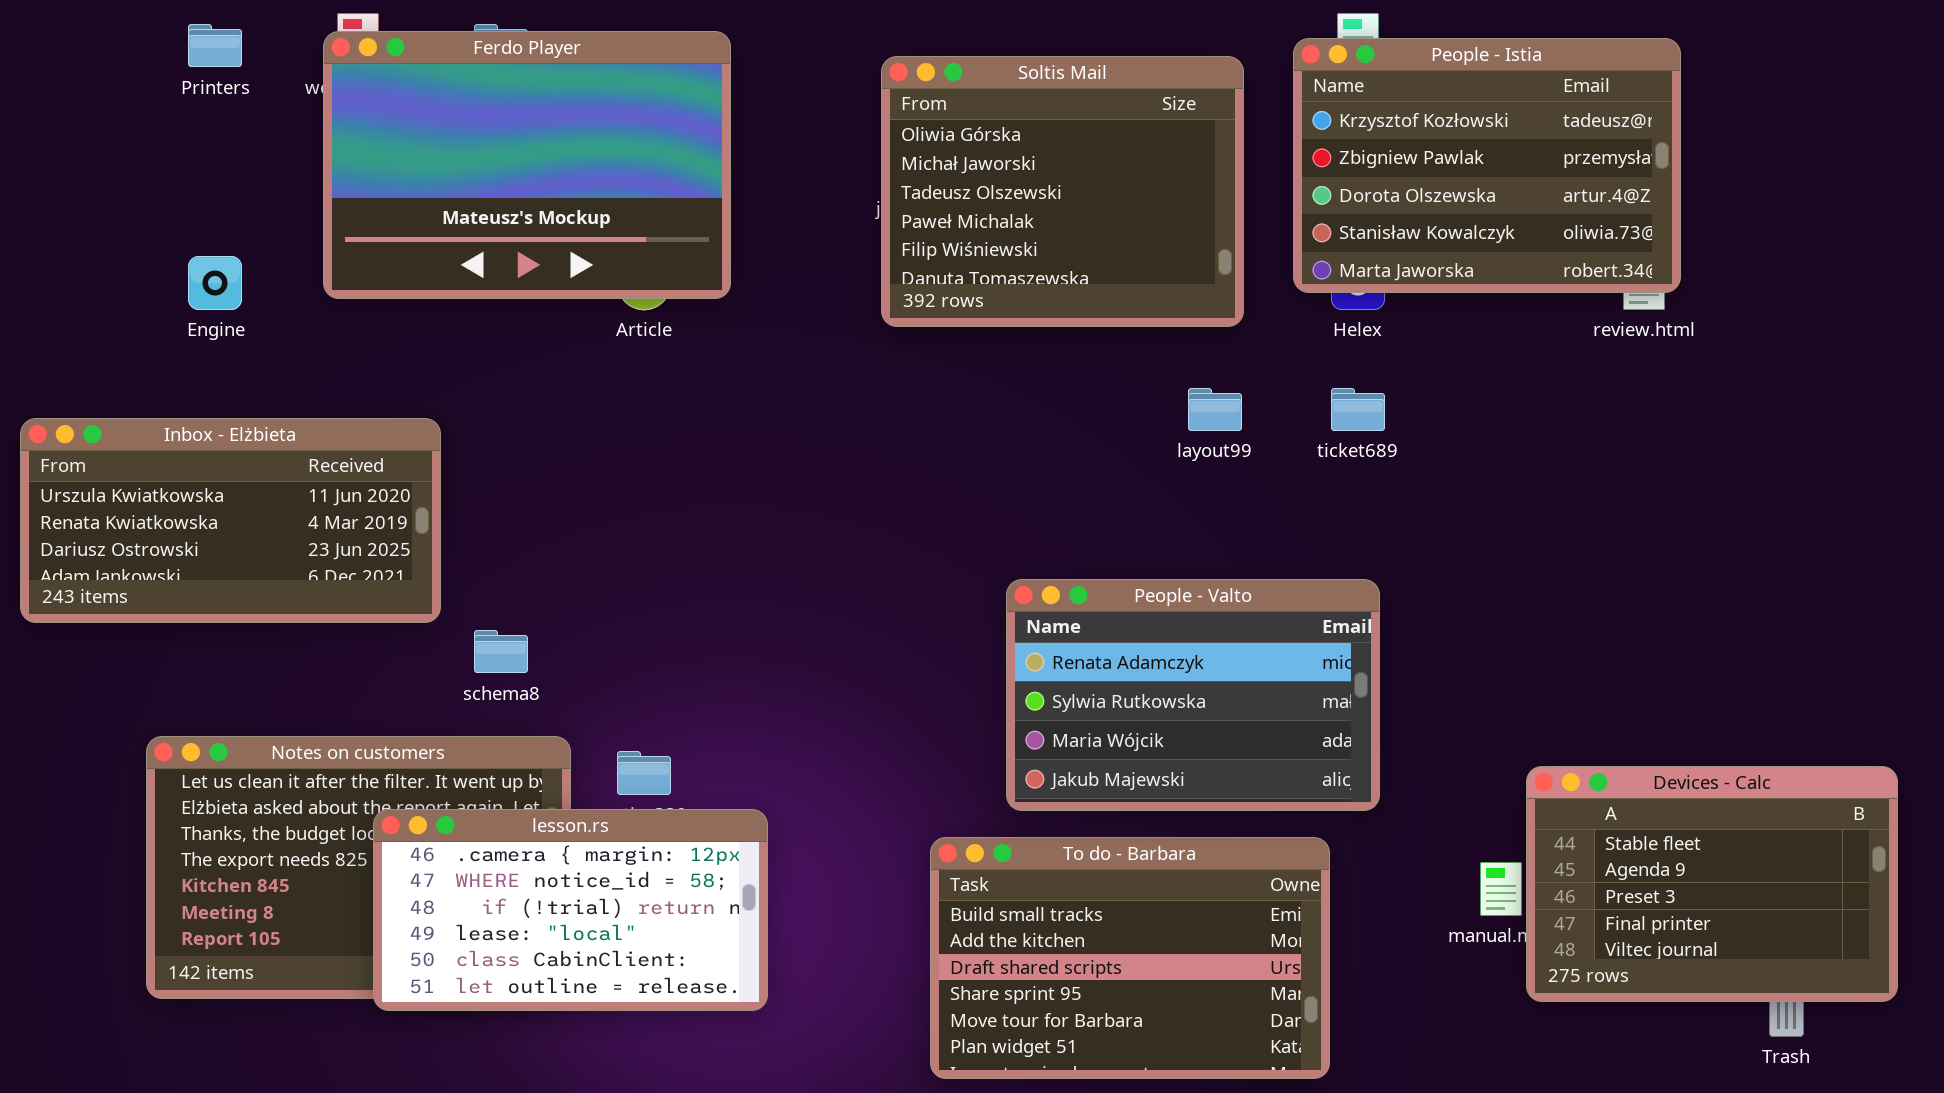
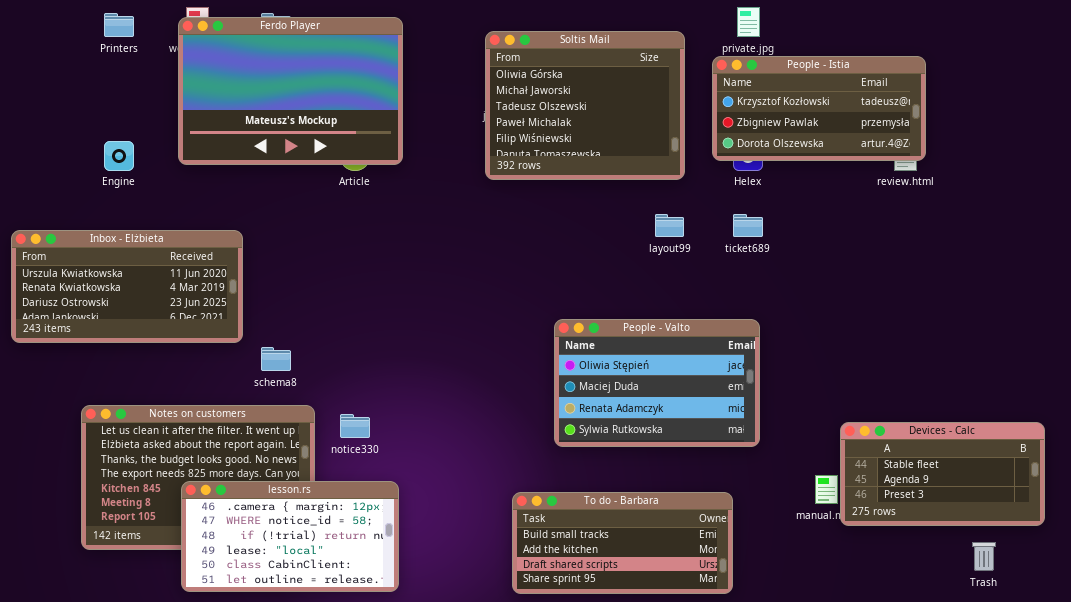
People - Istia: [1293,38,1681,293] -> [712,56,926,161], resized
People - Valto: [1006,579,1380,811] -> [554,319,760,447], scrolled up 2 rows
Devices - Calc: [1526,766,1898,1002] -> [840,422,1045,526], resized
lesson.rs: [373,809,768,1011] -> [181,481,399,592], moved
To do - Barbara: [930,837,1330,1079] -> [512,492,733,594], resized

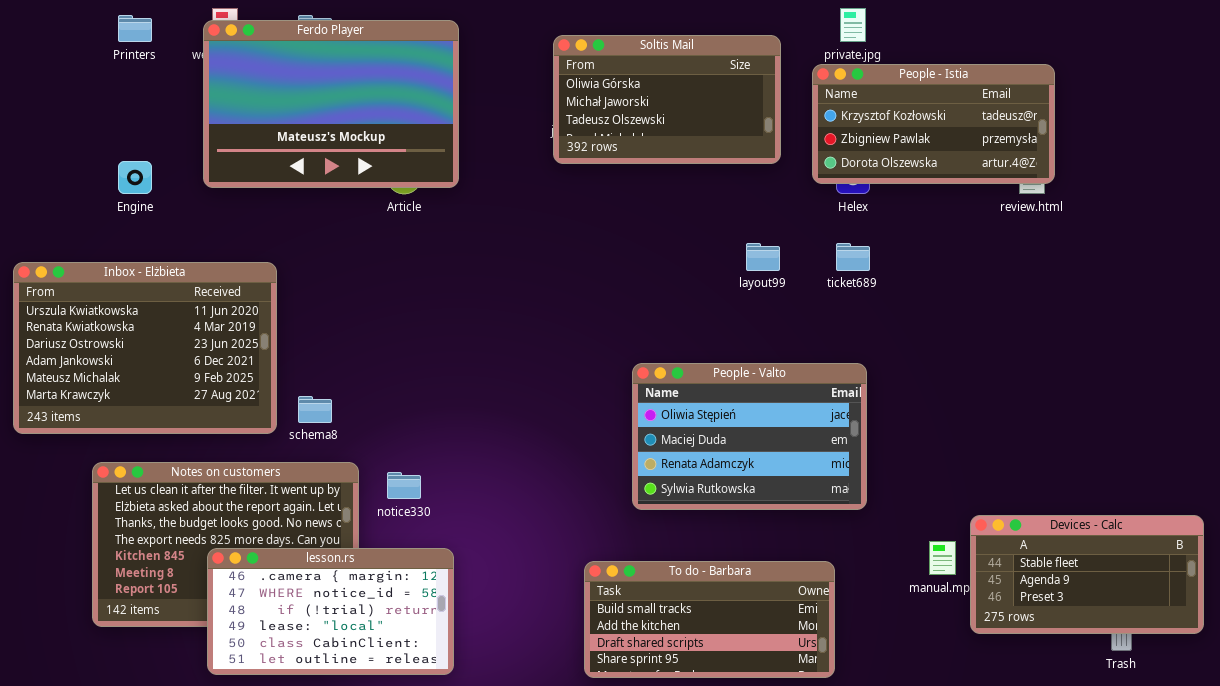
Soltis Mail: [485,31,685,180] -> [553,35,781,164], resized
Inbox - Elżbieta: [11,230,243,343] -> [13,262,277,434], resized
Devices - Calc: [840,422,1045,526] -> [970,515,1204,634], moved

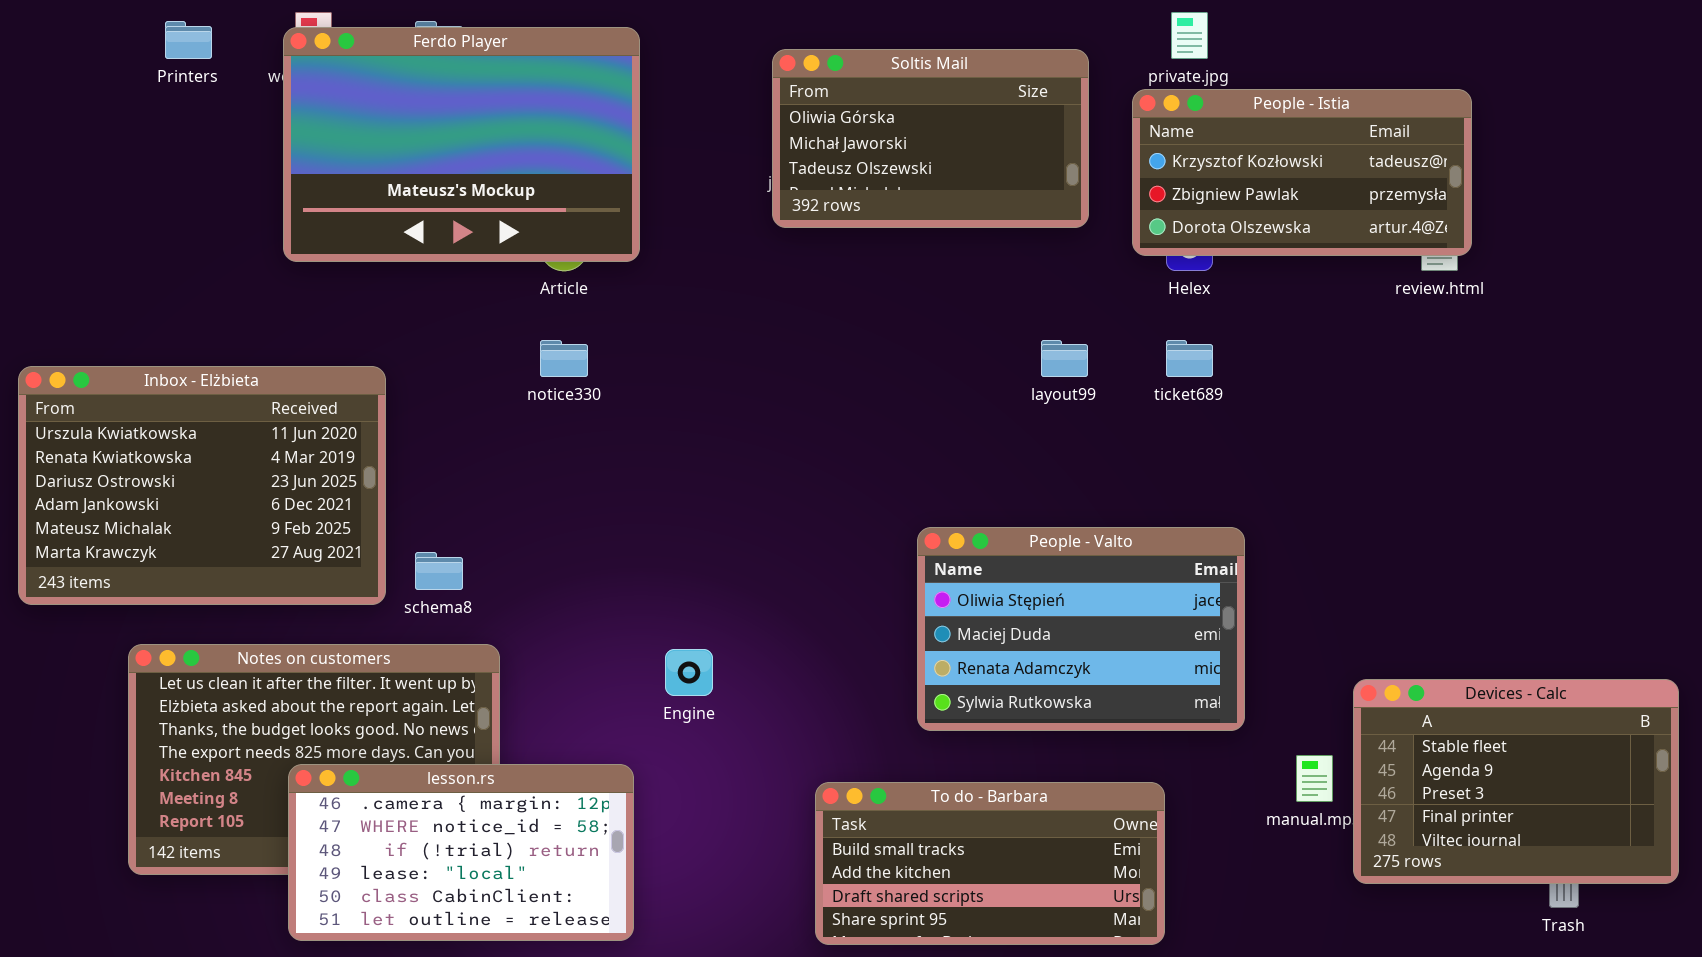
Engine: [118,161,152,194] -> [665,649,713,696], moved
People - Valto: [632,363,867,510] -> [917,527,1245,731], moved
notice330: [387,472,421,499] -> [540,340,588,377], moved
Devices - Calc: [970,515,1204,634] -> [1353,679,1679,884], resized

